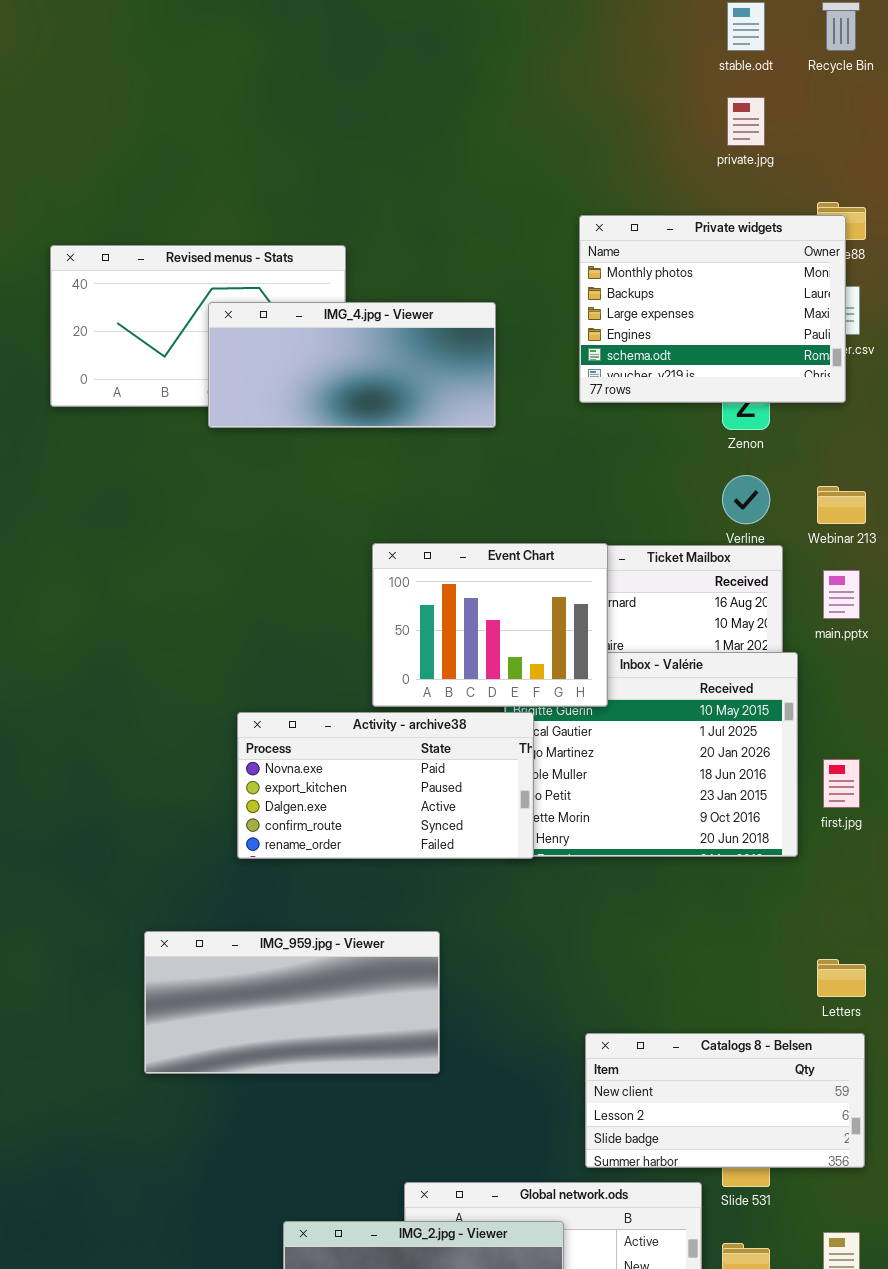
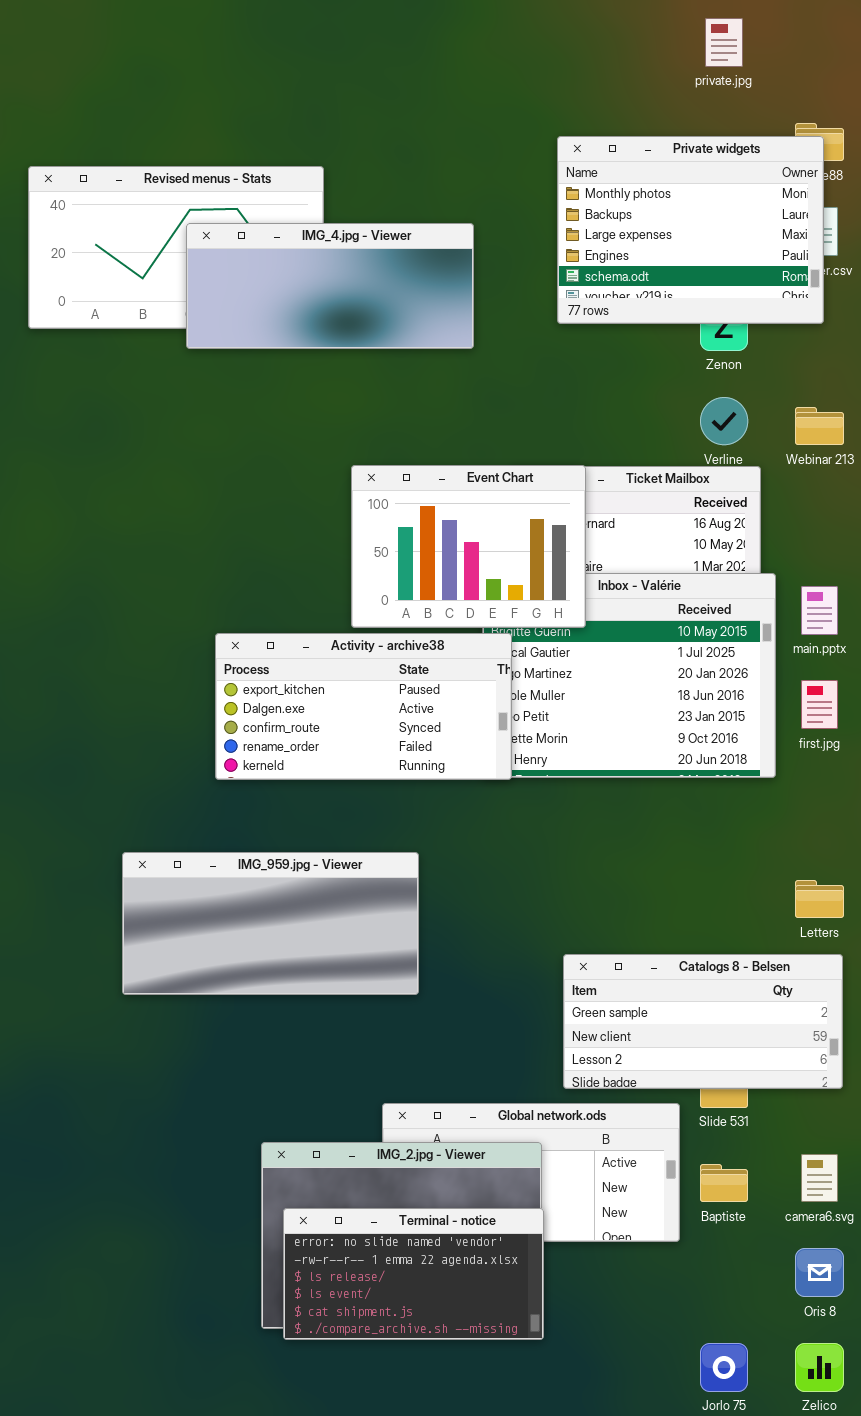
main.pptx: [823,570,860,619] -> [801,586,838,635], moved
Activity - archive38: [237,712,534,859] -> [215,633,512,780], scrolled down 1 row
Catalogs 8 - Belsen: [585,1033,865,1168] -> [563,954,843,1089], scrolled up 1 row

